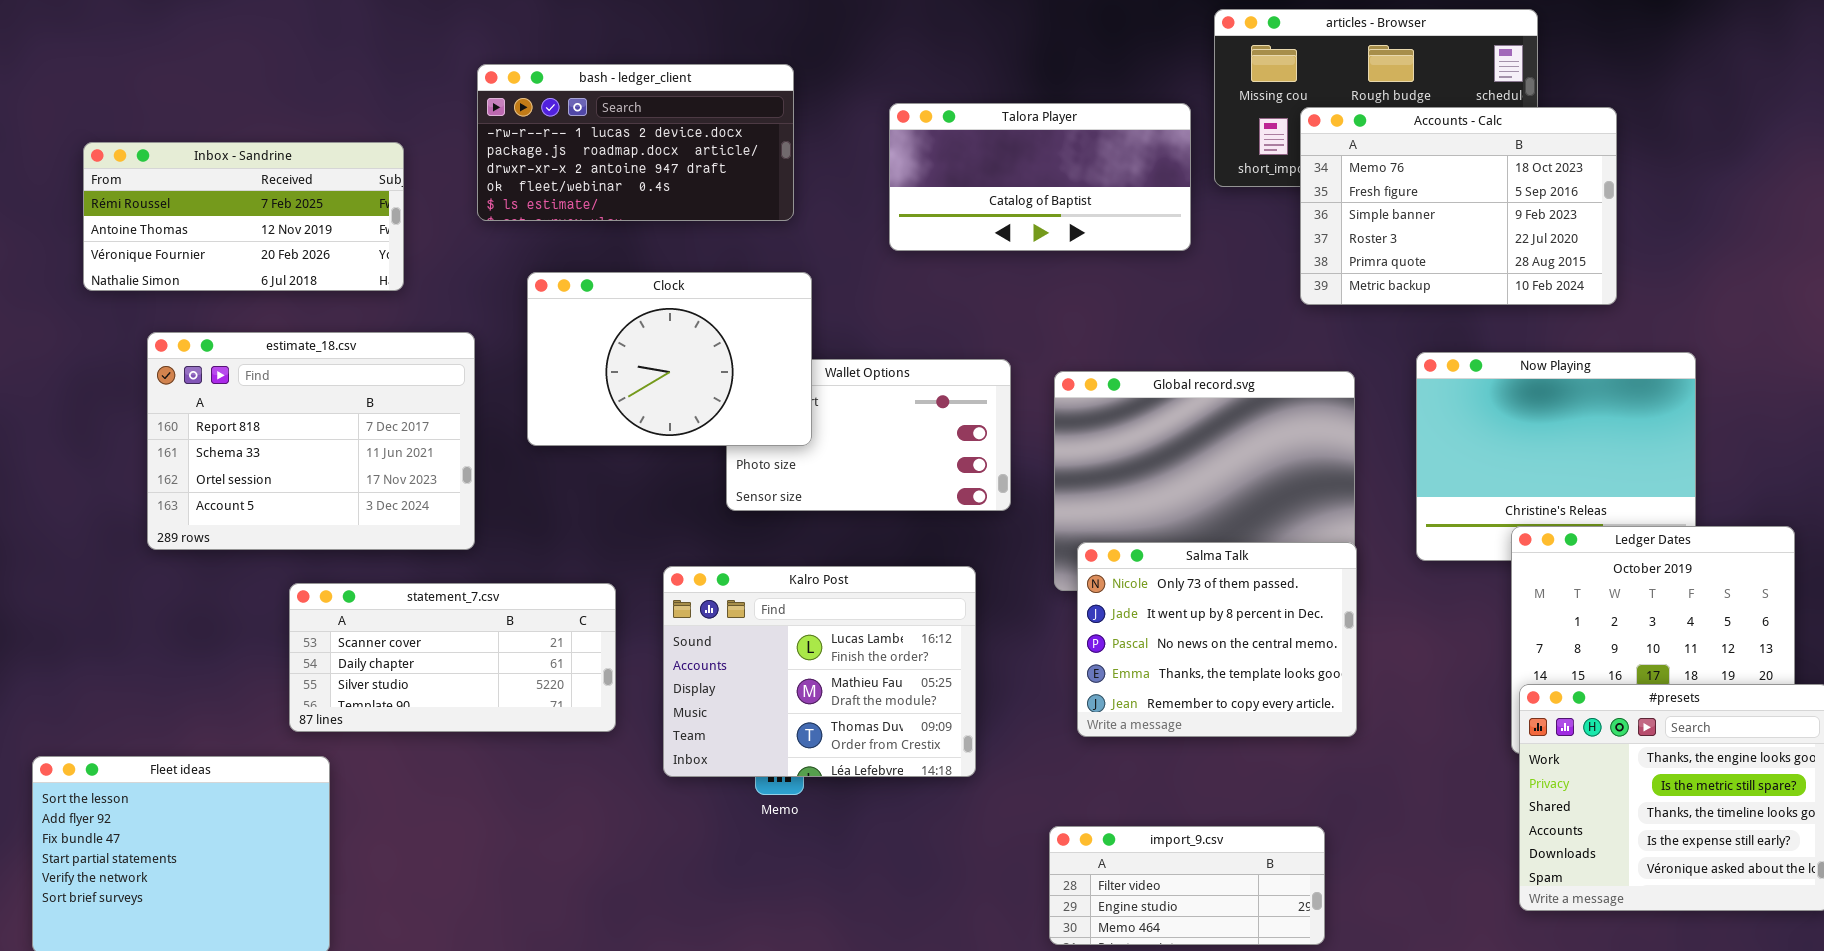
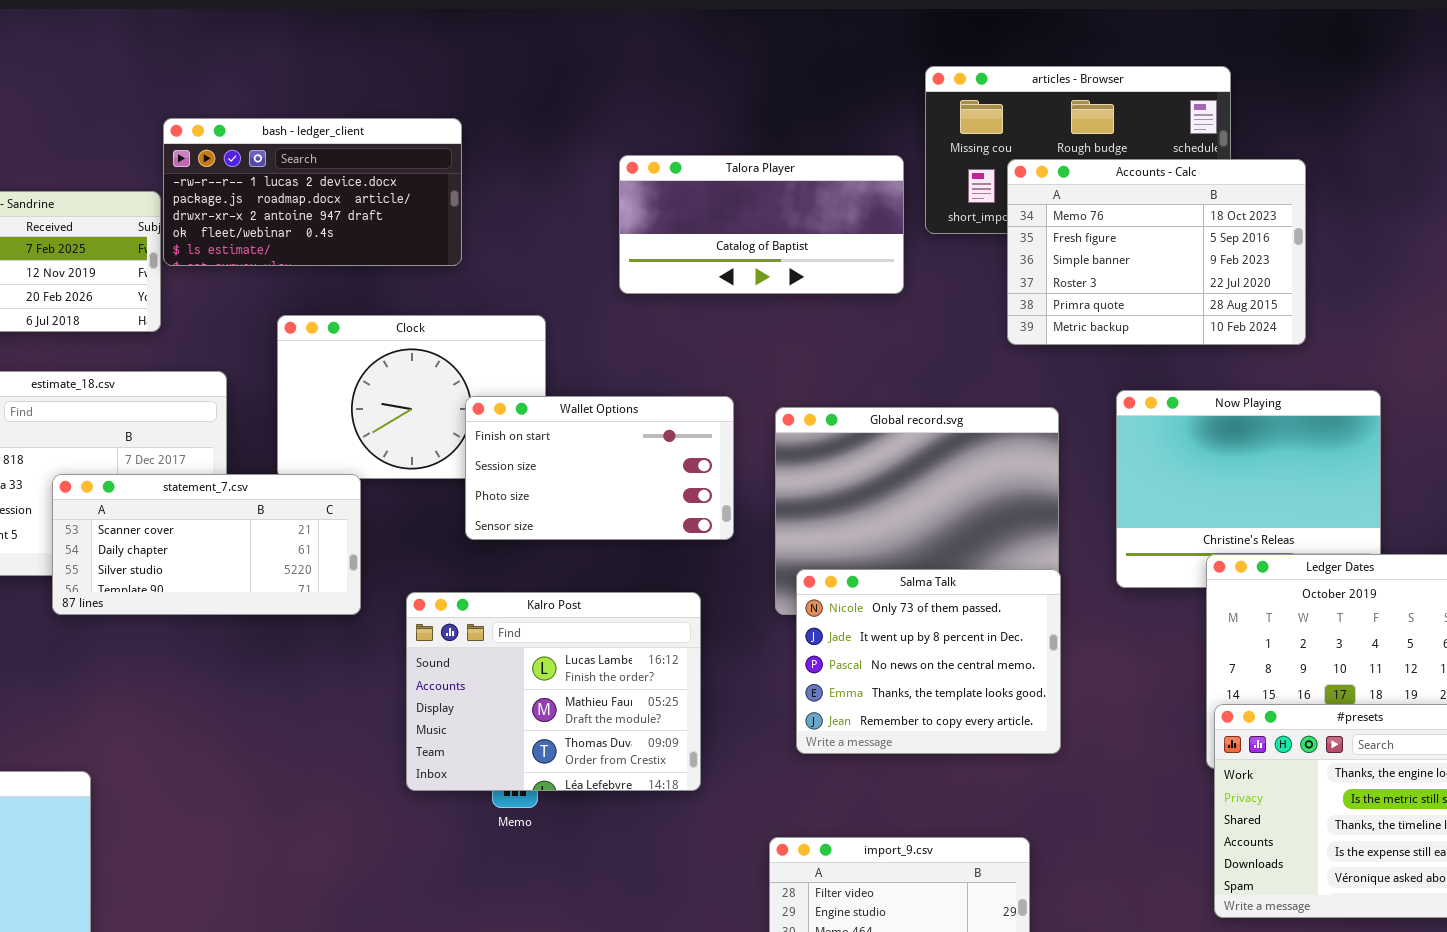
bash - ledger_client: [477,64,794,221] -> [163,118,462,266], moved
Wallet Options: [726,359,1011,511] -> [465,396,734,540], raised
statement_7.csv: [289,583,616,732] -> [52,474,361,615], moved

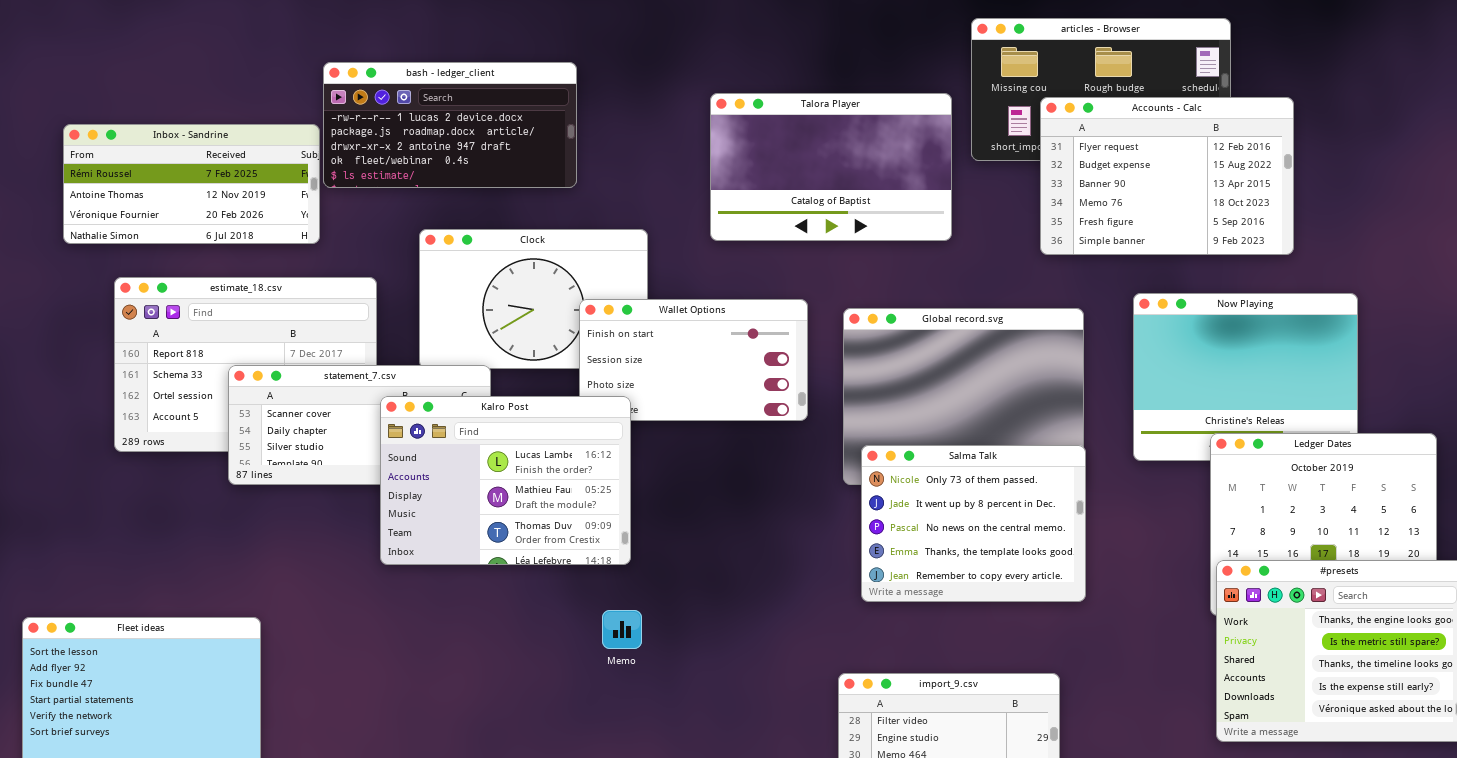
Talora Player: [619,155,904,294] -> [710,93,952,241], resized
Accounts - Calc: [1007,159,1306,345] -> [1040,97,1294,255], scrolled up 3 rows
Kalro Post: [406,592,701,791] -> [380,396,631,565], moved

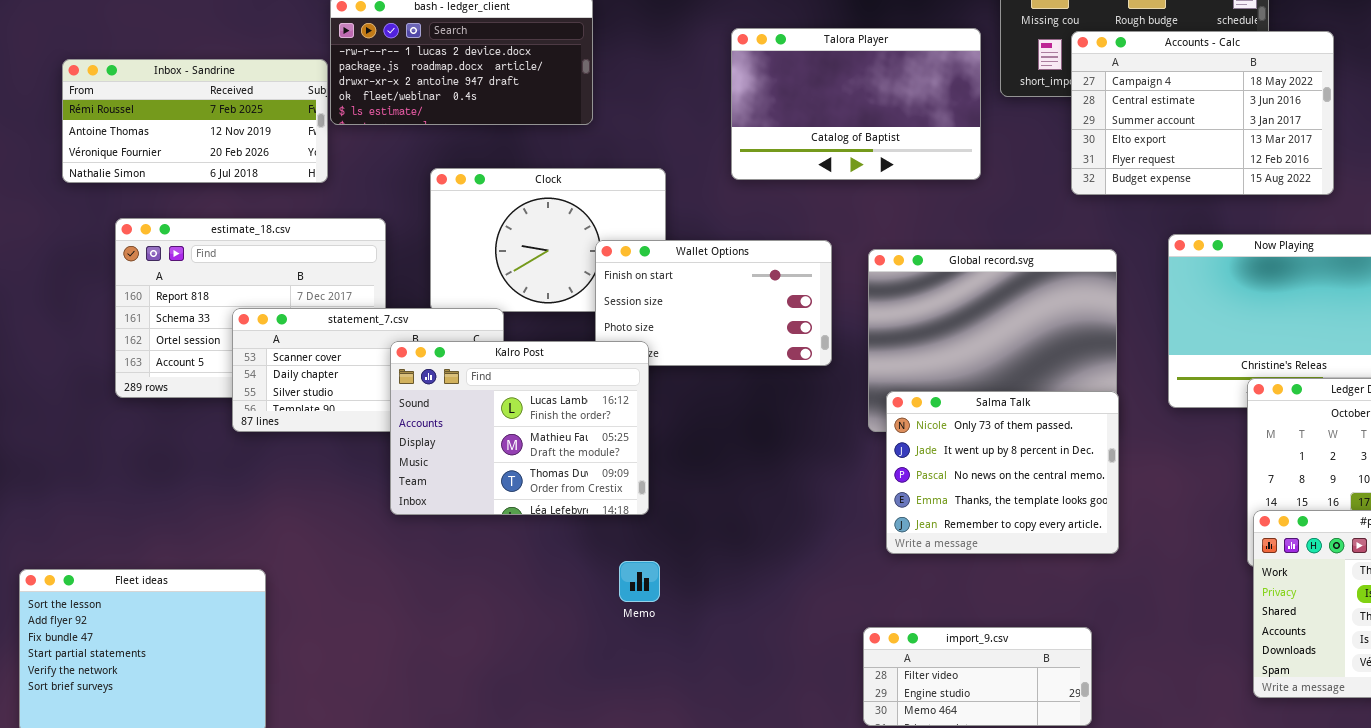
Accounts - Calc: [1040,97,1294,255] -> [1071,31,1334,195], scrolled up 4 rows

